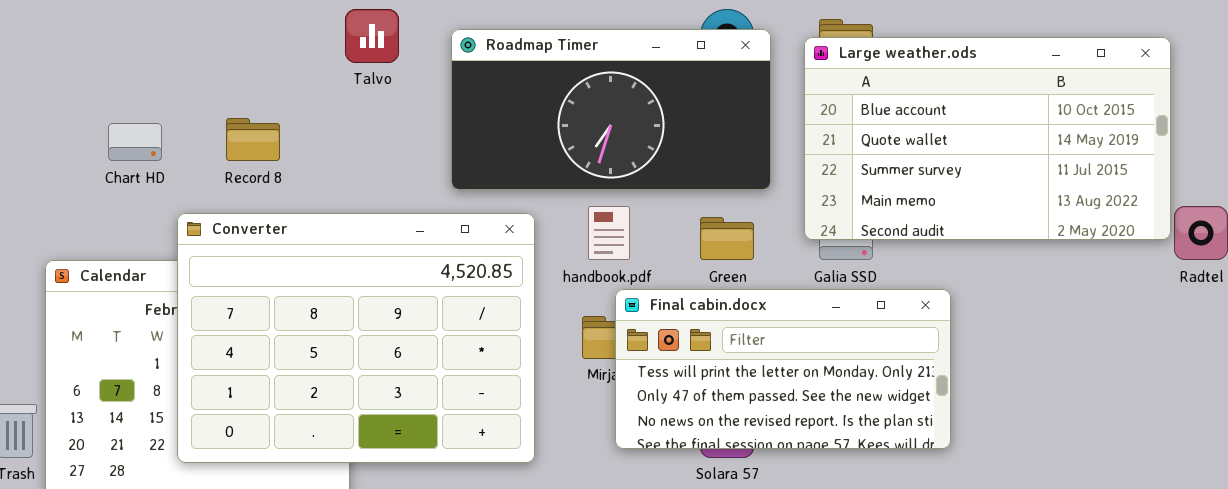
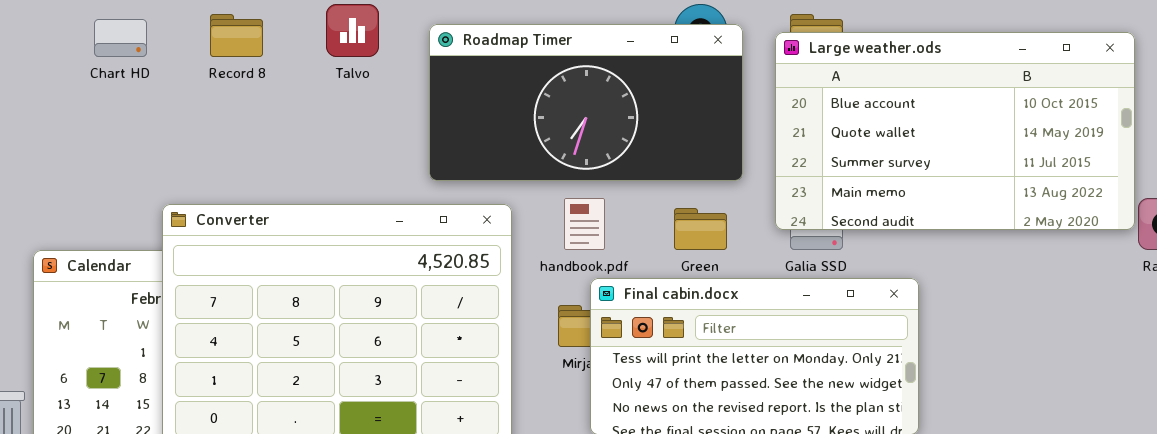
Record 8: [226,118,280,161] -> [210,14,263,57], moved
Chart HD: [108,123,162,161] -> [94,19,147,57], moved

